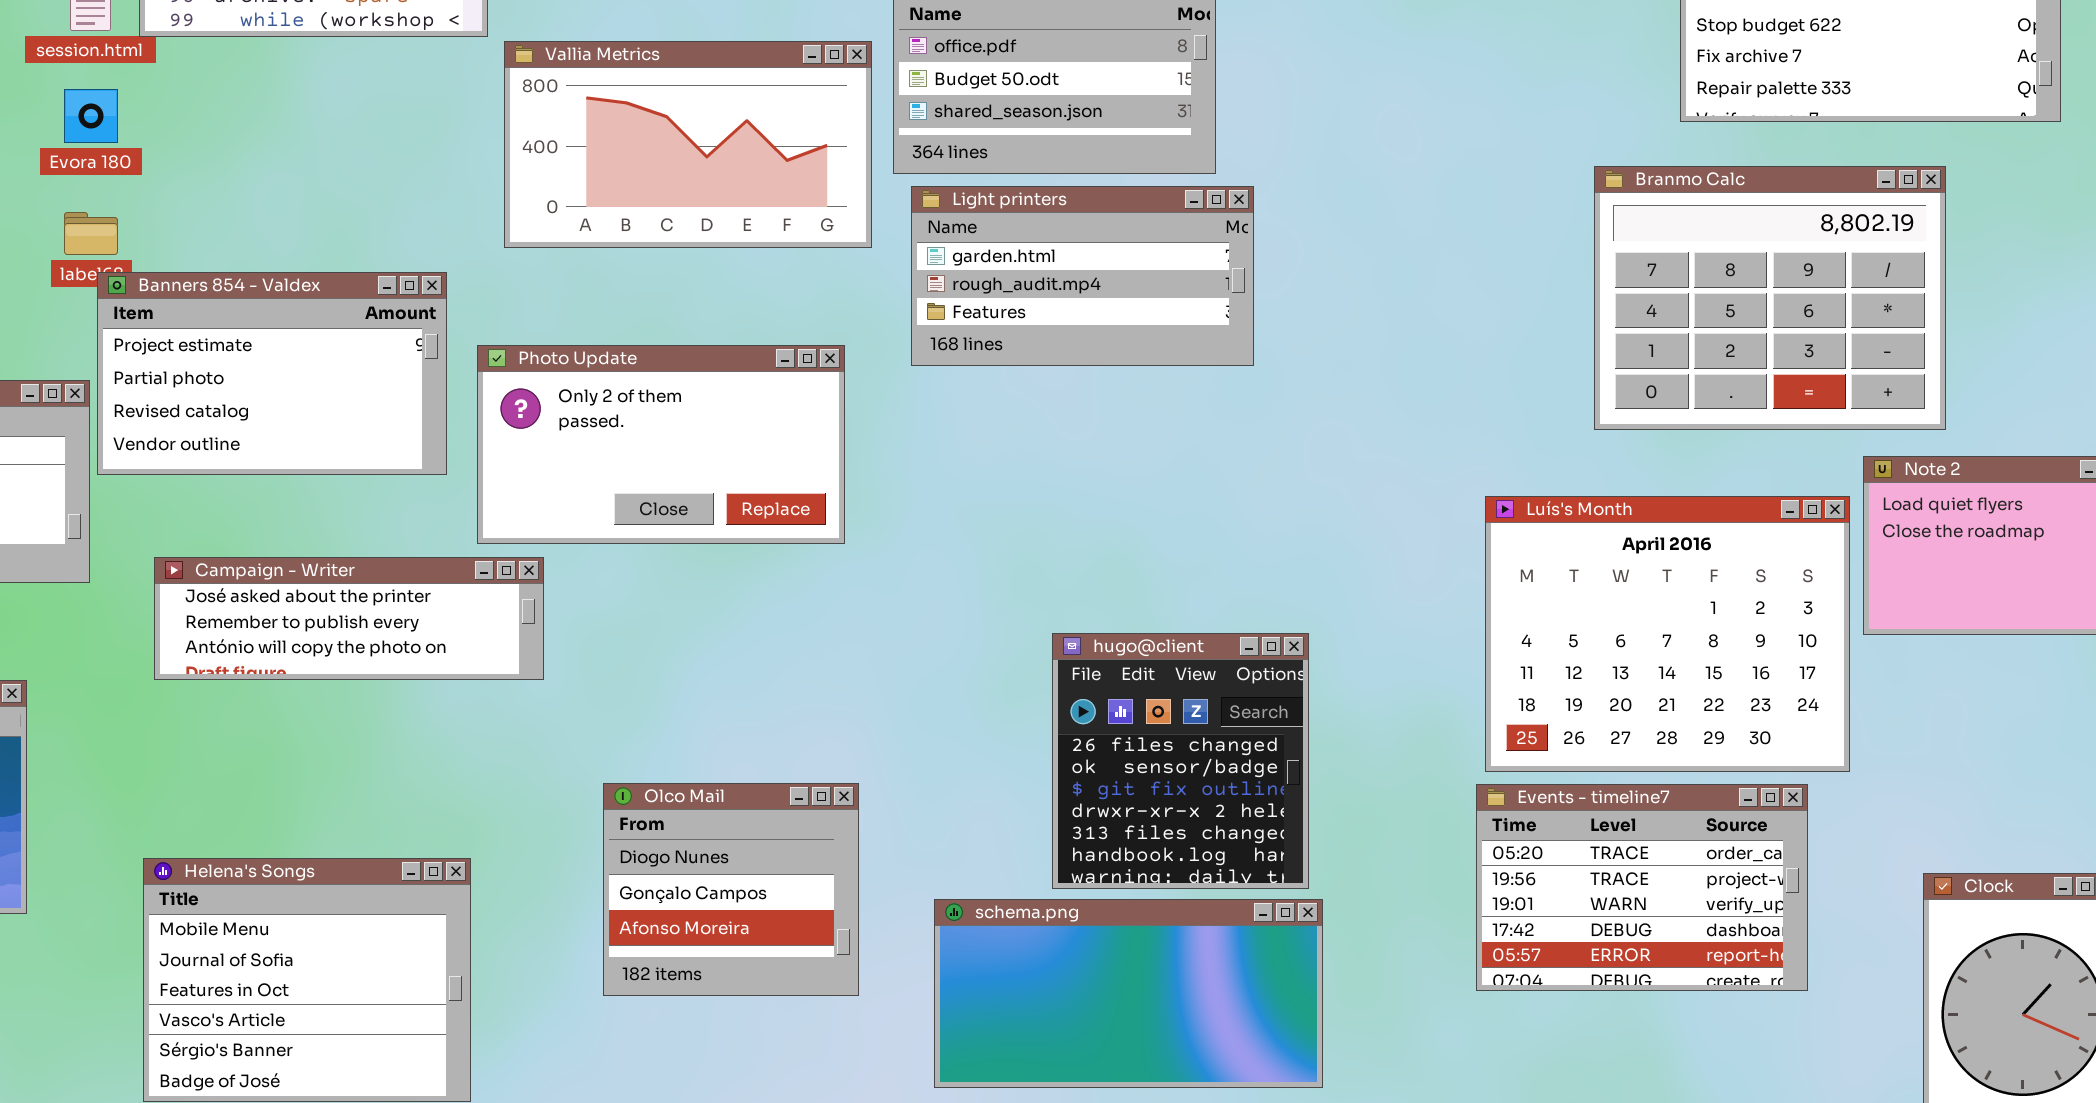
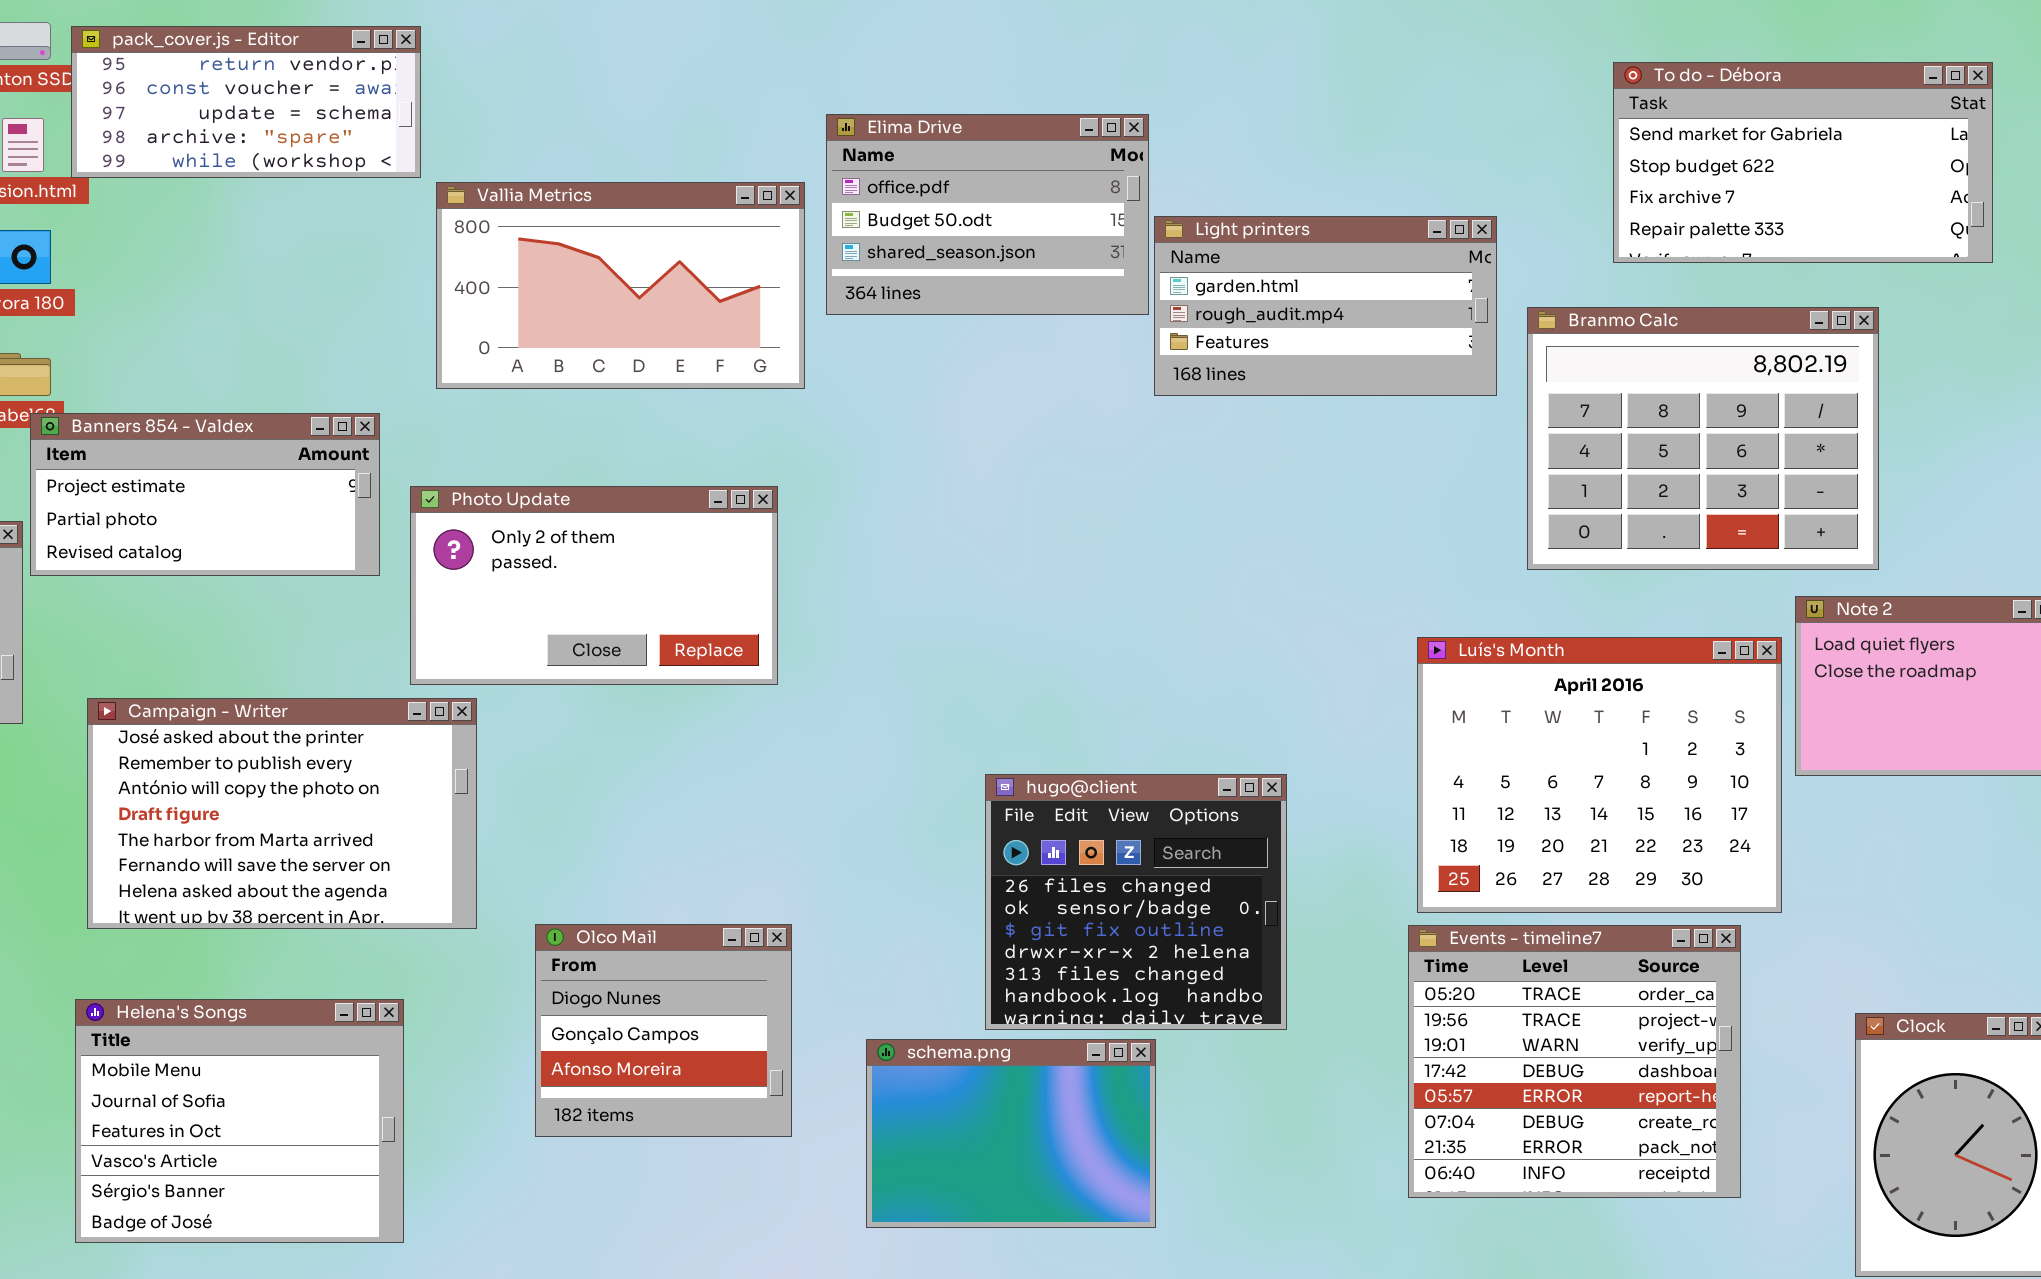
Light printers: [911,186,1254,366] -> [1154,216,1497,396], moved
Banners 854 - Valdex: [97,272,447,475] -> [30,413,380,576], resized
Campaign - Writer: [154,557,544,680] -> [87,698,477,929], resized
hugo@client: [1052,633,1309,889] -> [985,774,1287,1030], resized
Events - timeline7: [1476,784,1808,991] -> [1408,925,1741,1198], resized
schema.png: [934,899,1323,1088] -> [866,1039,1156,1228], resized

